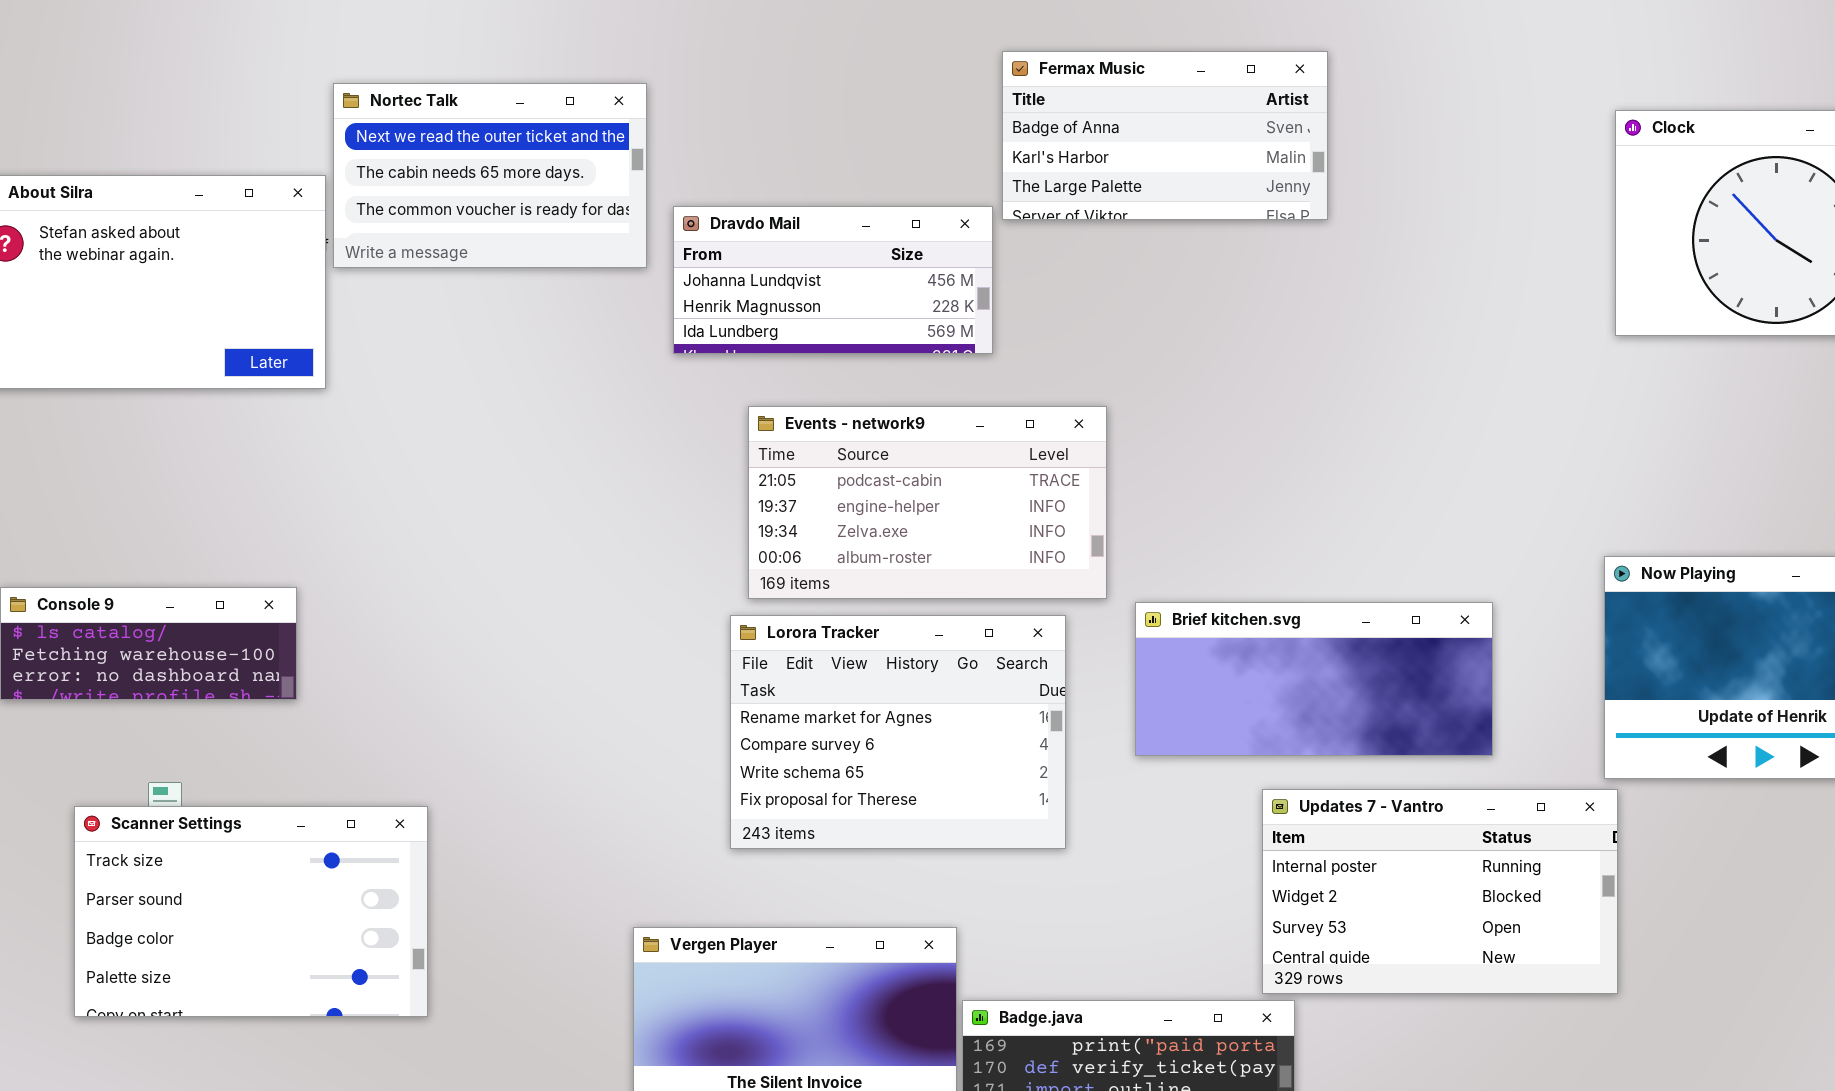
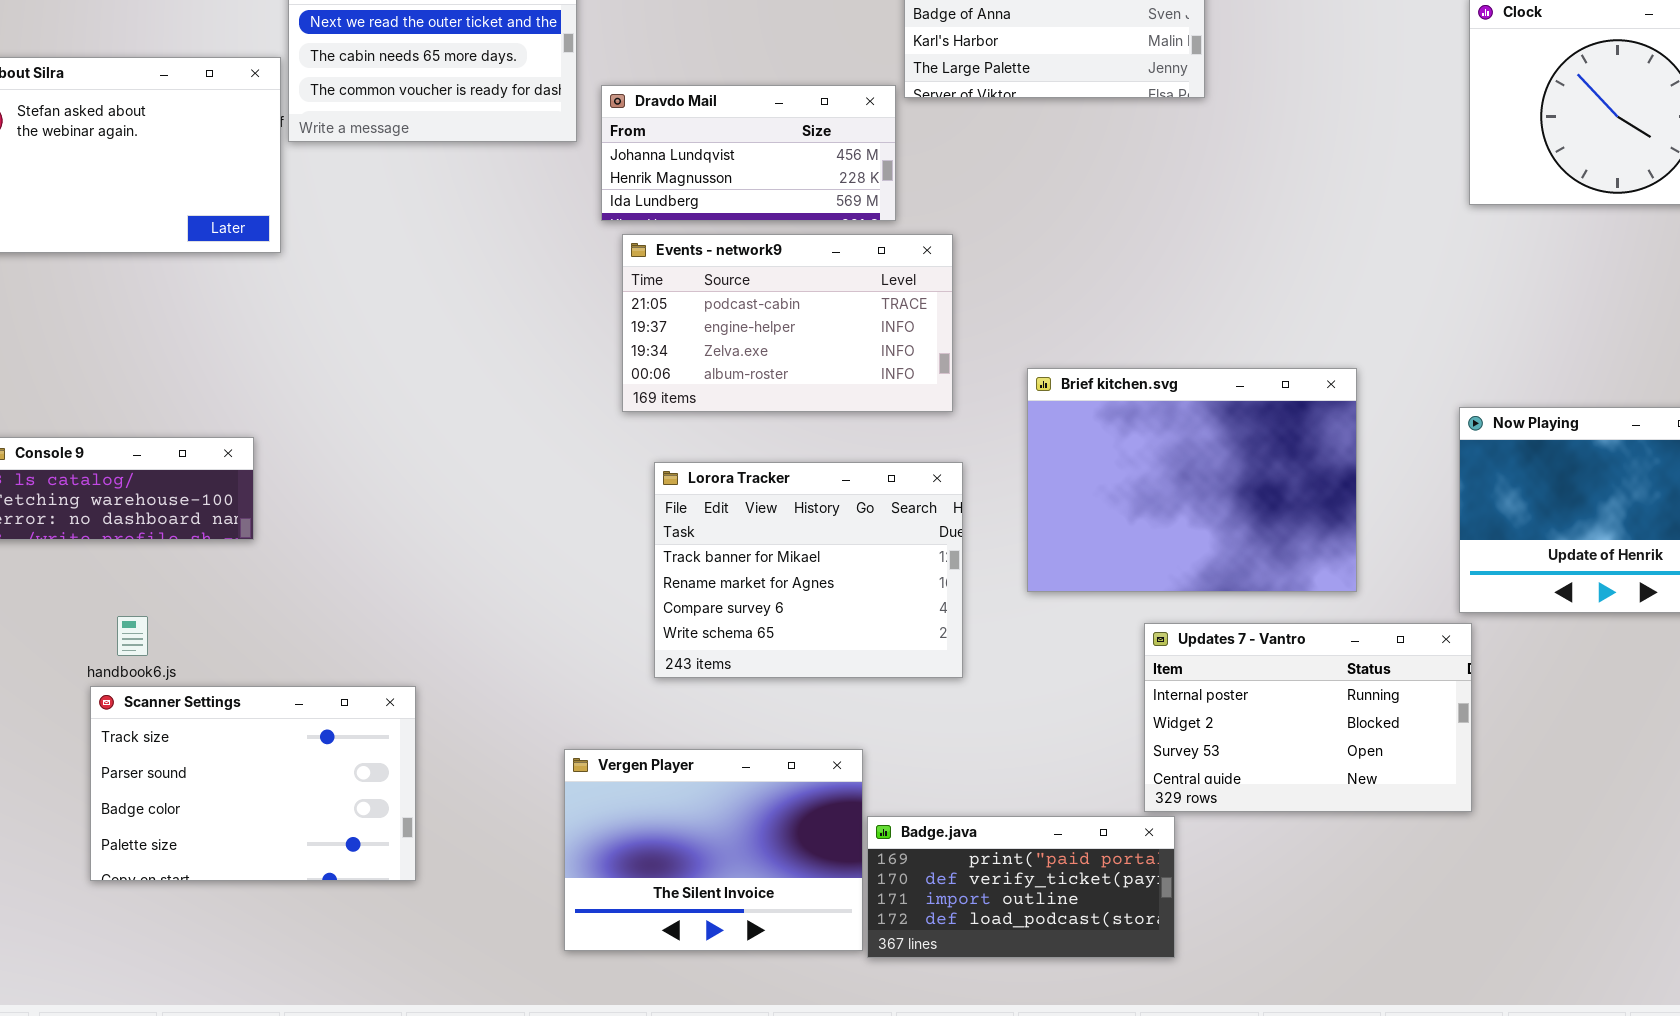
Events - network9: [748,406,1107,599] -> [622,234,953,412], moved
Brief kitchen.svg: [1135,602,1493,756] -> [1027,368,1357,592], resized
Lorora Tracker: [730,615,1066,849] -> [654,462,963,678], scrolled up 1 row
Scanner Settings: [74,806,428,1017] -> [90,686,416,881], moved

